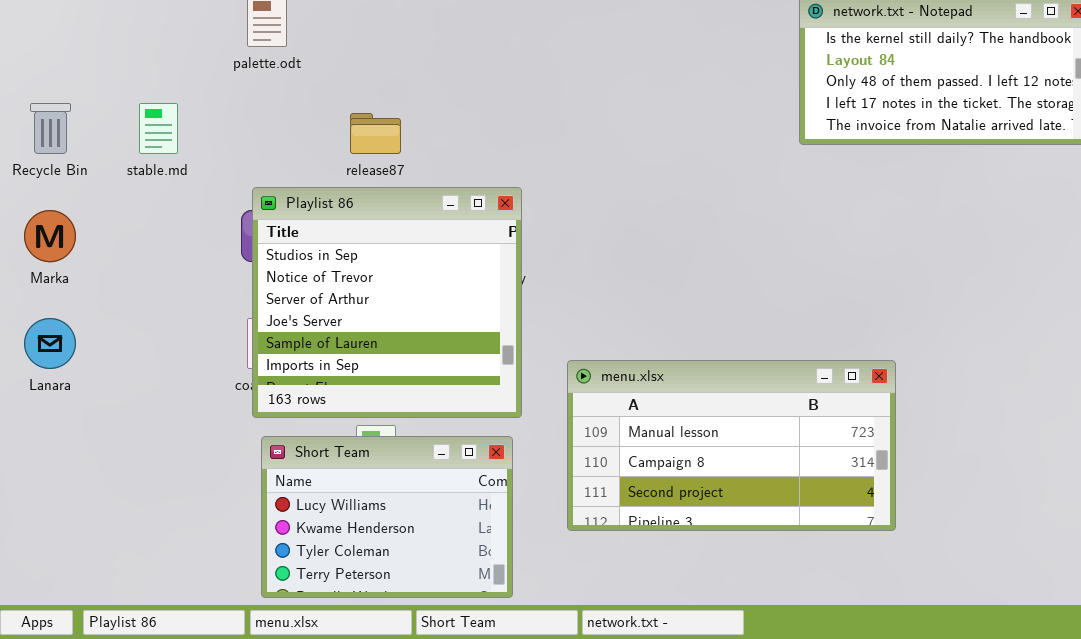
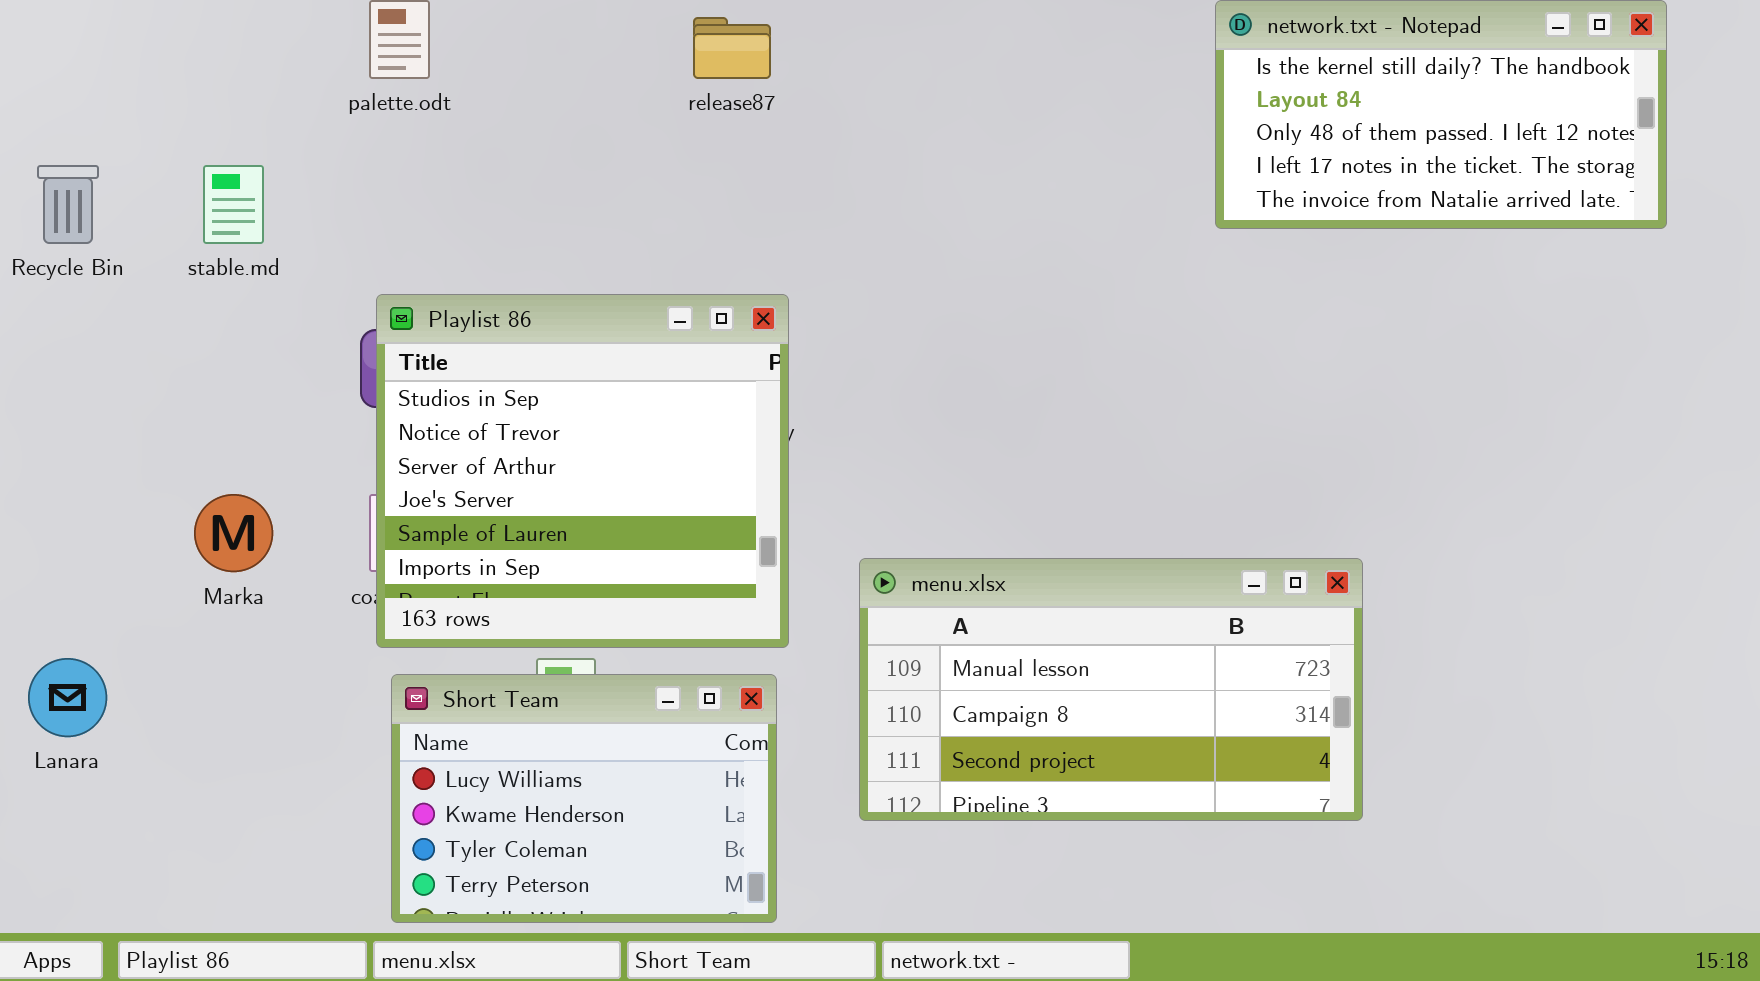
release87: [350,113,401,154] -> [693,17,771,79], moved
Marka: [24,210,76,262] -> [194,494,273,572], moved
Lanara: [24,318,76,369] -> [28,658,107,737], moved

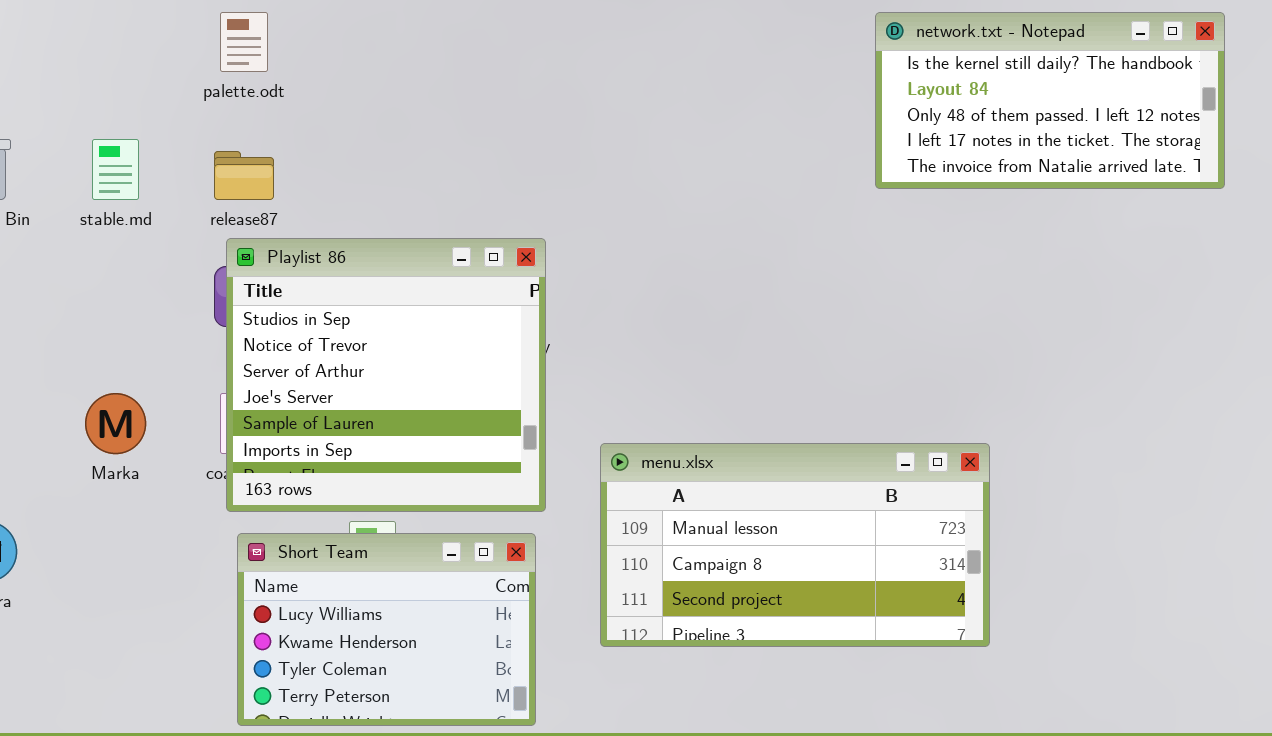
release87: [693,17,771,79] -> [214,151,274,200], moved

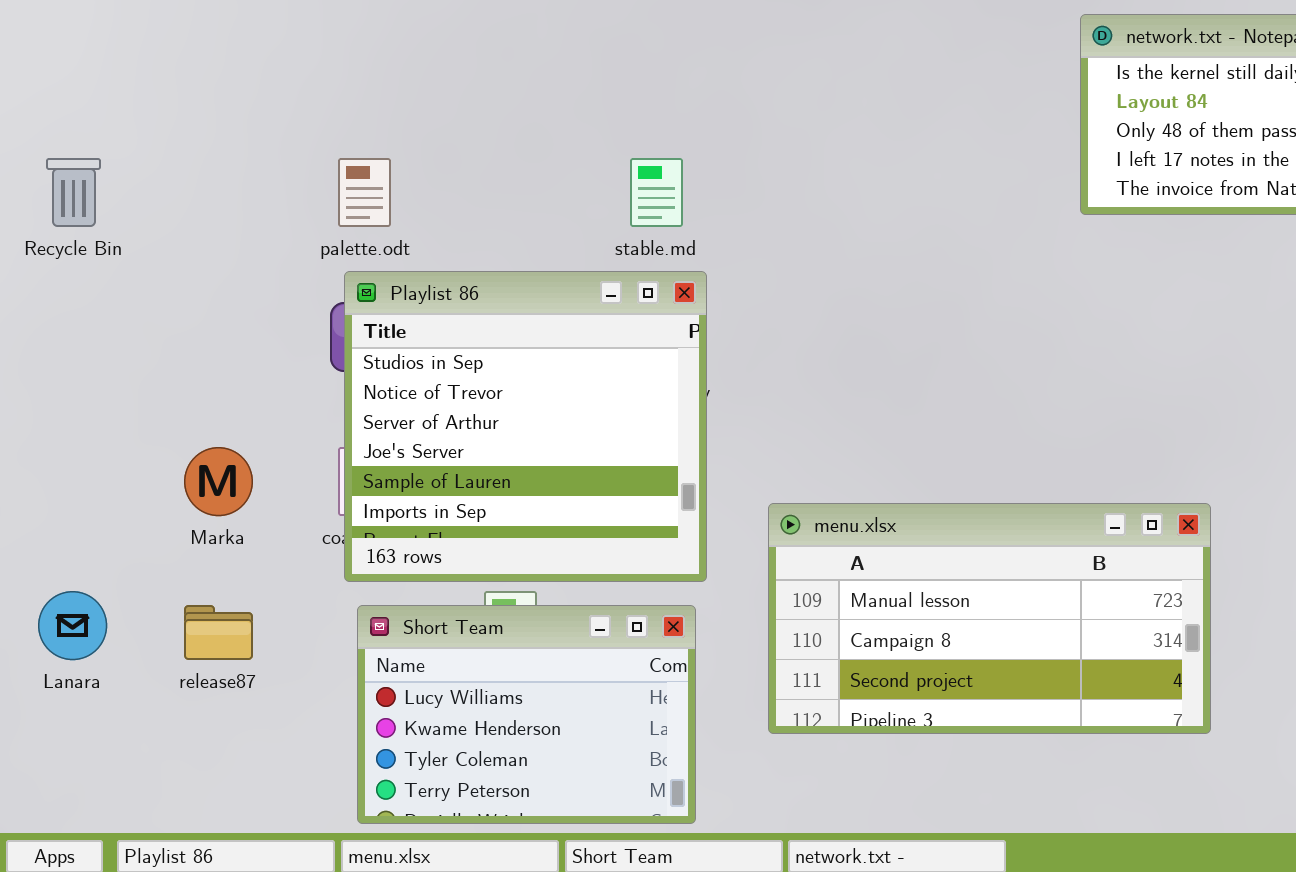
palette.odt: [220,12,268,72] -> [338,158,391,227], moved
stable.md: [92,139,139,200] -> [630,158,683,227], moved
release87: [214,151,274,200] -> [184,605,253,660], moved

